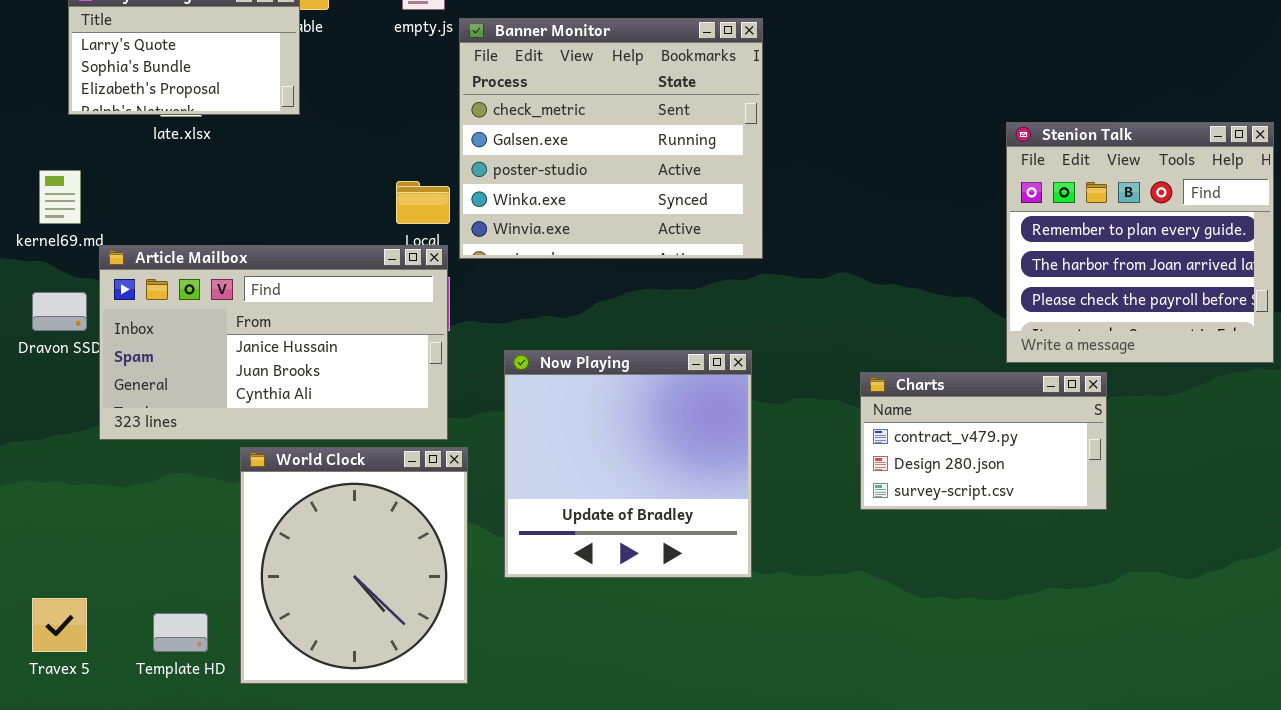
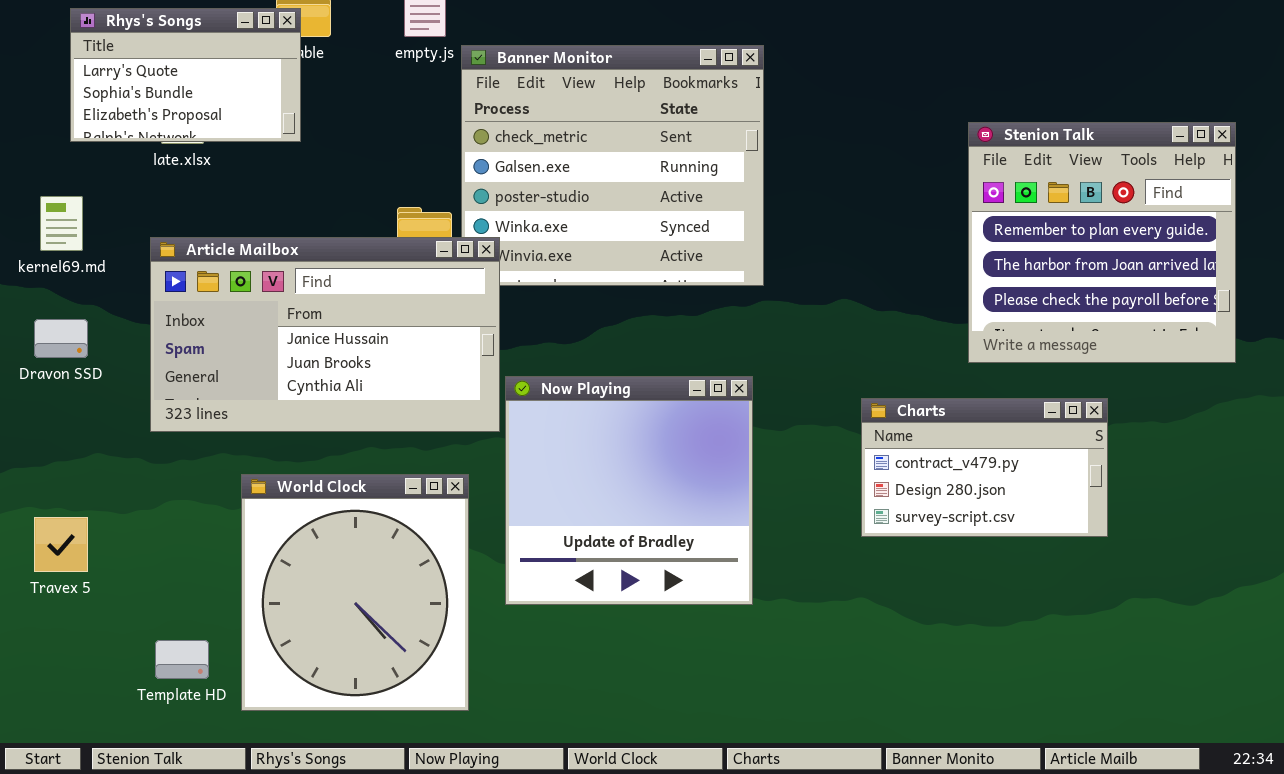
Stenion Talk: [1006,122,1274,363] -> [968,122,1236,363], moved
Article Mailbox: [99,245,448,440] -> [150,237,500,432], moved
Travex 5: [32,598,87,652] -> [34,517,88,572], moved

